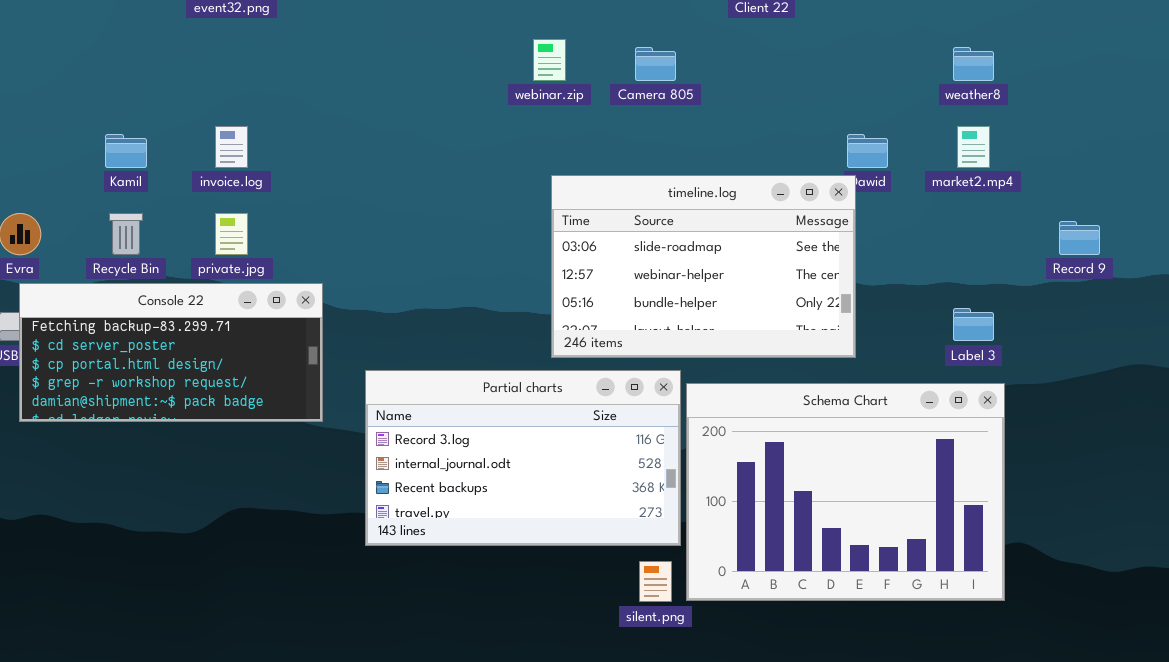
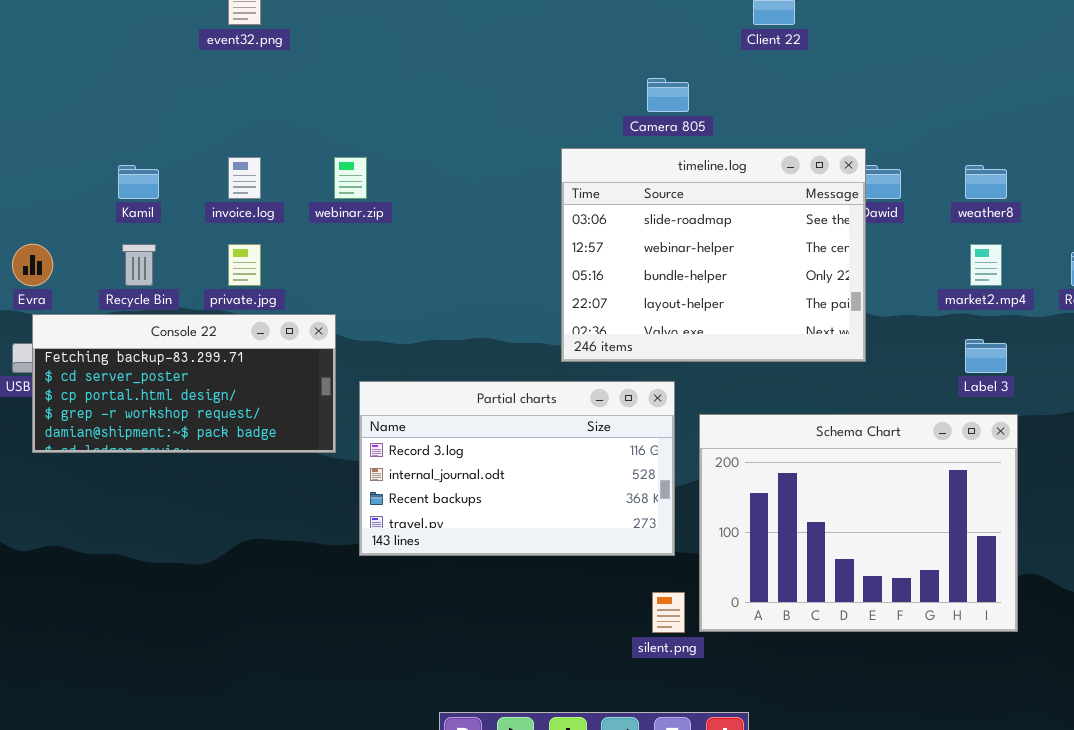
webinar.zip: [533,39,566,81] -> [334,157,367,199], moved
weather8: [953,47,994,81] -> [965,165,1007,199], moved
market2.mp4: [957,126,990,168] -> [970,244,1002,286], moved
timeline.log: [551,175,856,358] -> [561,148,866,362], moved, resized
Partial charts: [365,370,681,546] -> [359,381,675,556], moved

